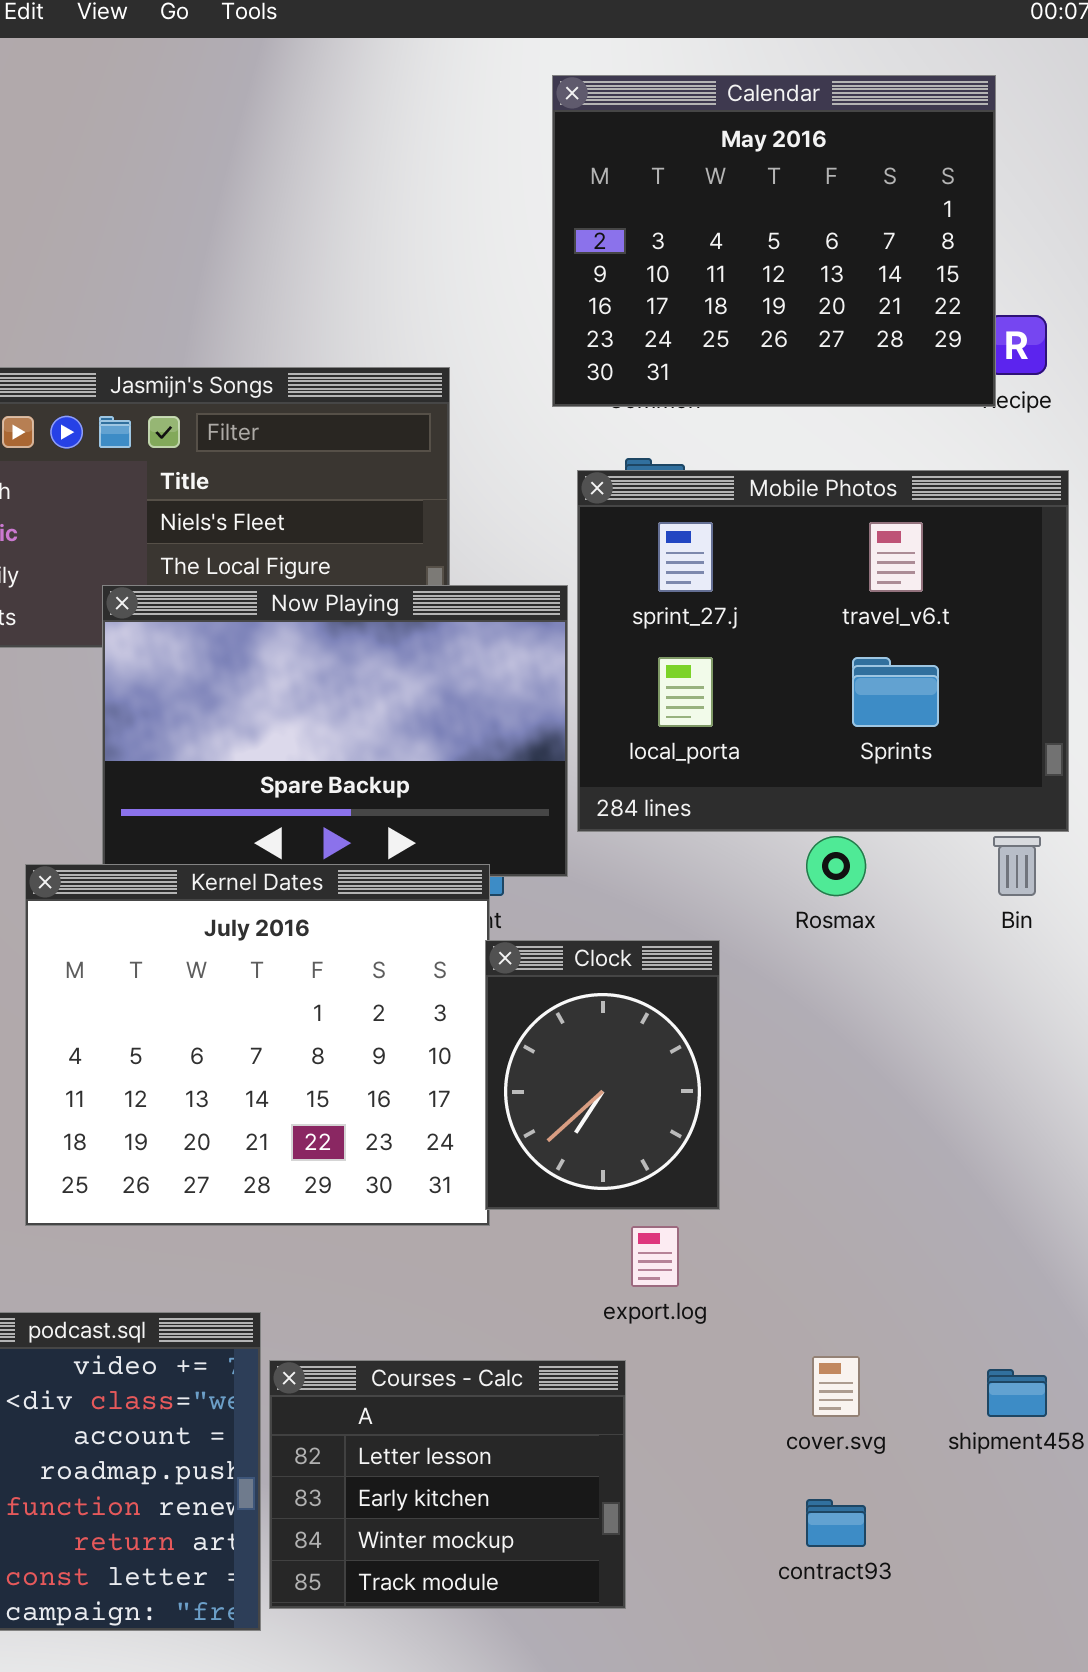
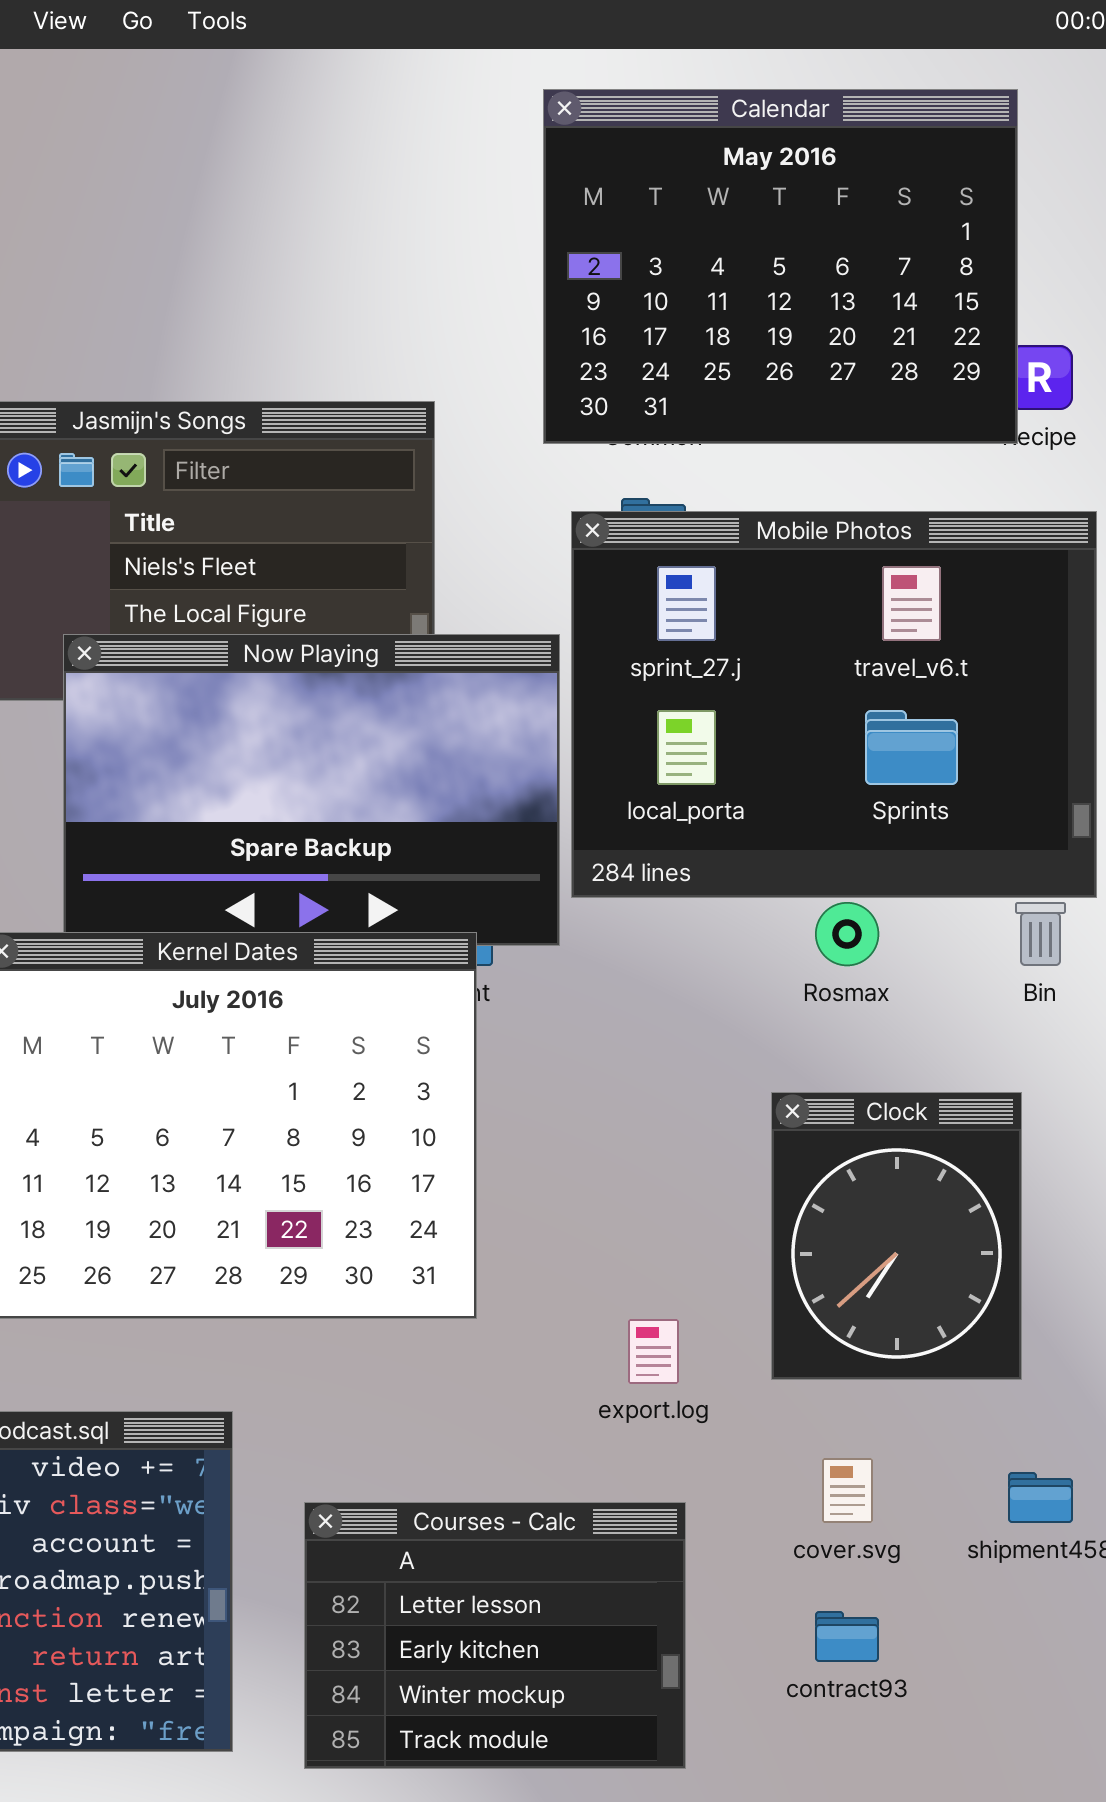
Clock: [485,940,720,1210] -> [771,1092,1022,1380], moved
Courses - Calc: [269,1360,626,1609] -> [304,1502,686,1769], moved

